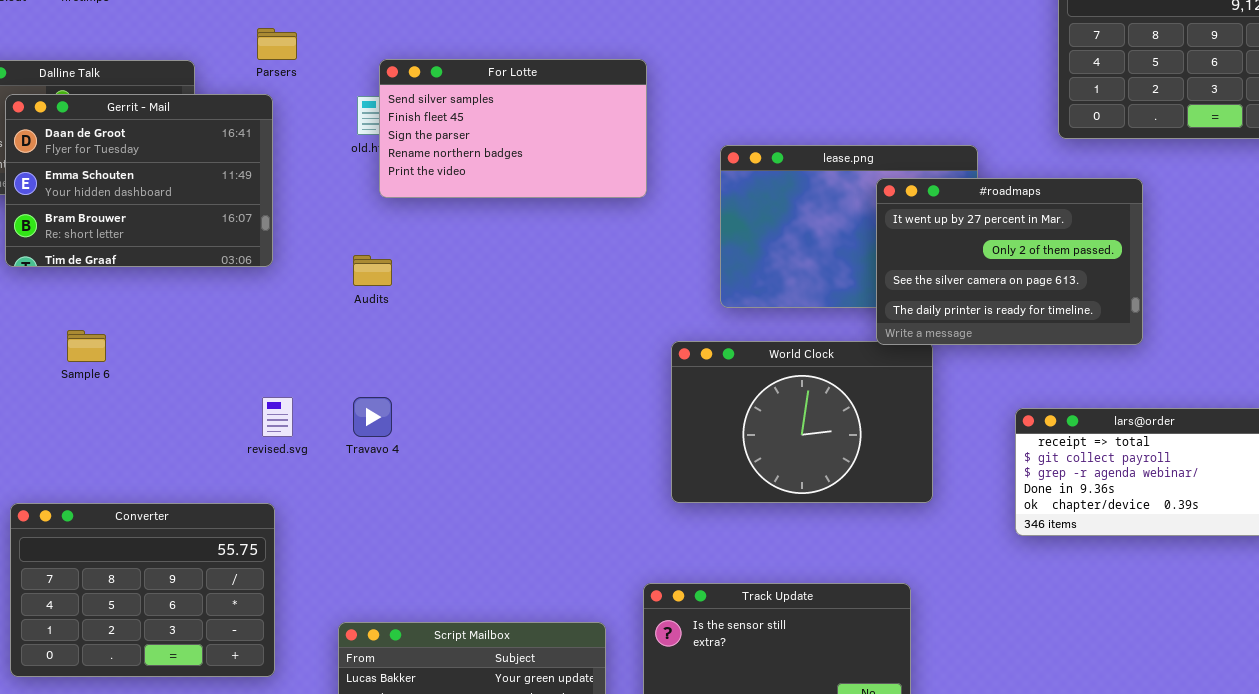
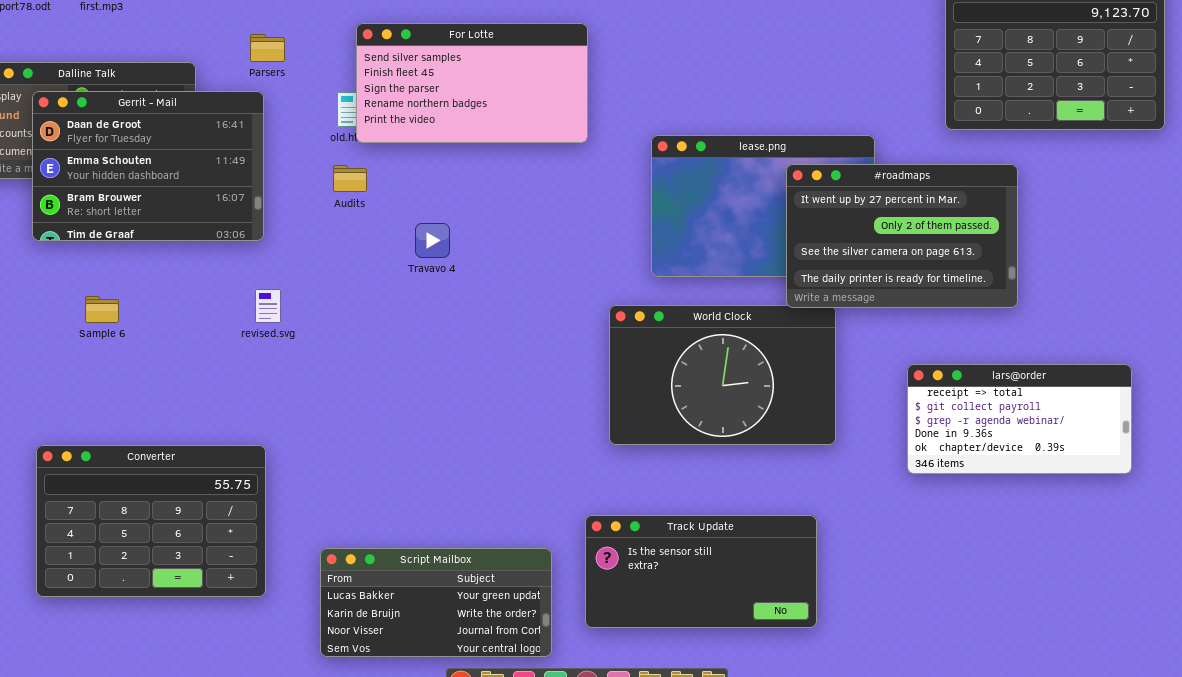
For Lotte: [379,59,647,198] -> [356,23,588,143], moved
Audits: [353,255,392,286] -> [333,165,367,192], moved
revised.svg: [262,397,293,437] -> [255,289,281,323], moved
Travavo 4: [353,397,392,437] -> [415,223,450,258], moved

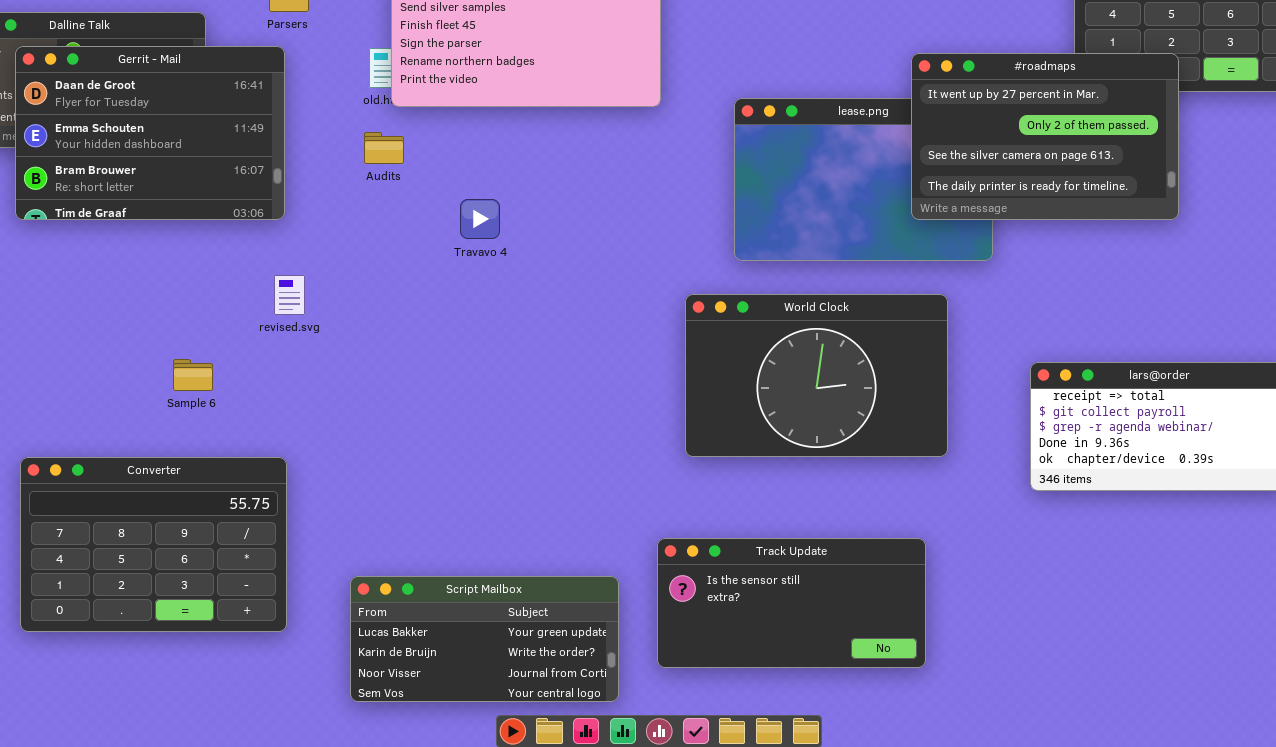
#roadmaps: [786,164,1018,308] -> [911,53,1179,220], moved
Sample 6: [85,296,119,323] -> [173,359,213,391], moved

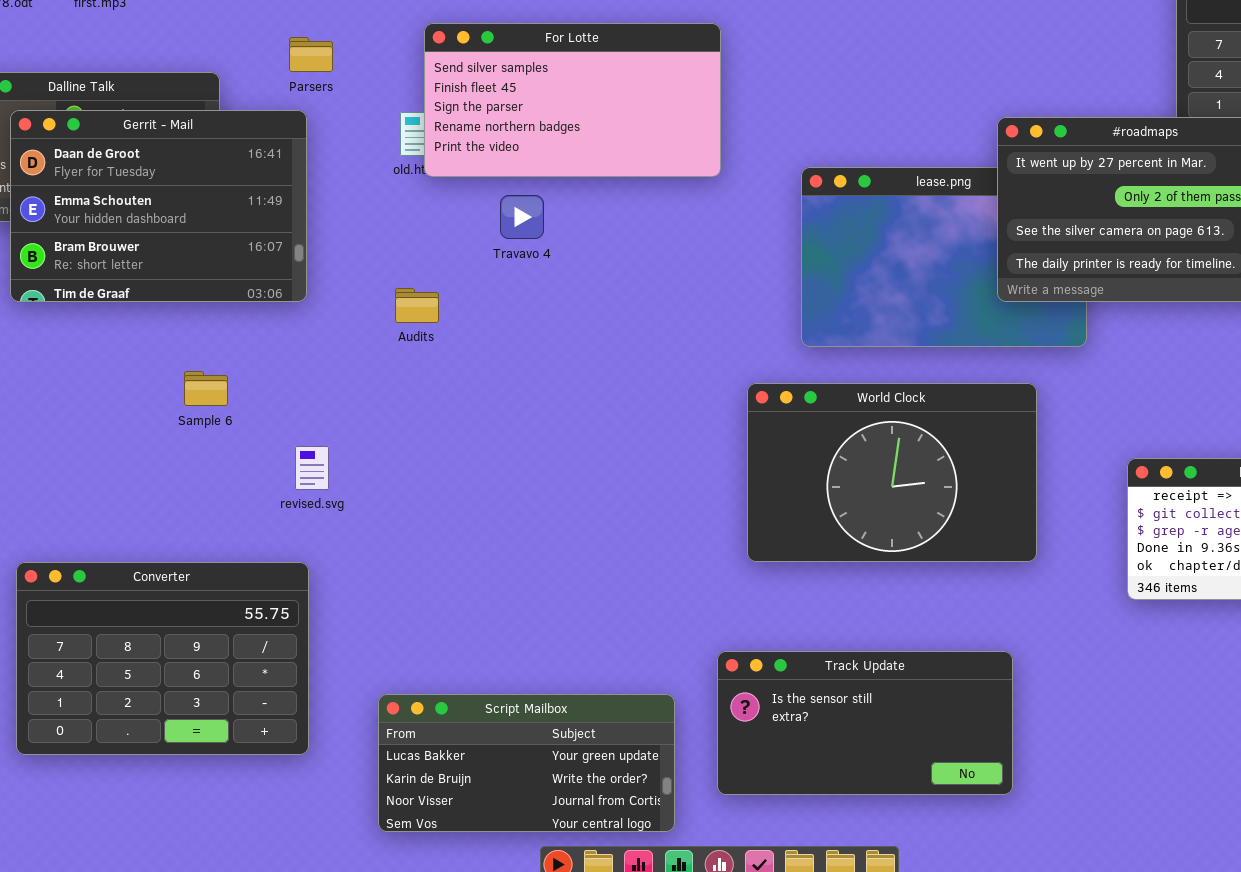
Audits: [364,132,404,164] -> [395,288,439,323], moved
Travavo 4: [460,199,500,239] -> [500,195,544,239], moved
revised.svg: [274,275,305,315] -> [295,446,329,490], moved
Sample 6: [173,359,213,391] -> [184,371,228,406], moved

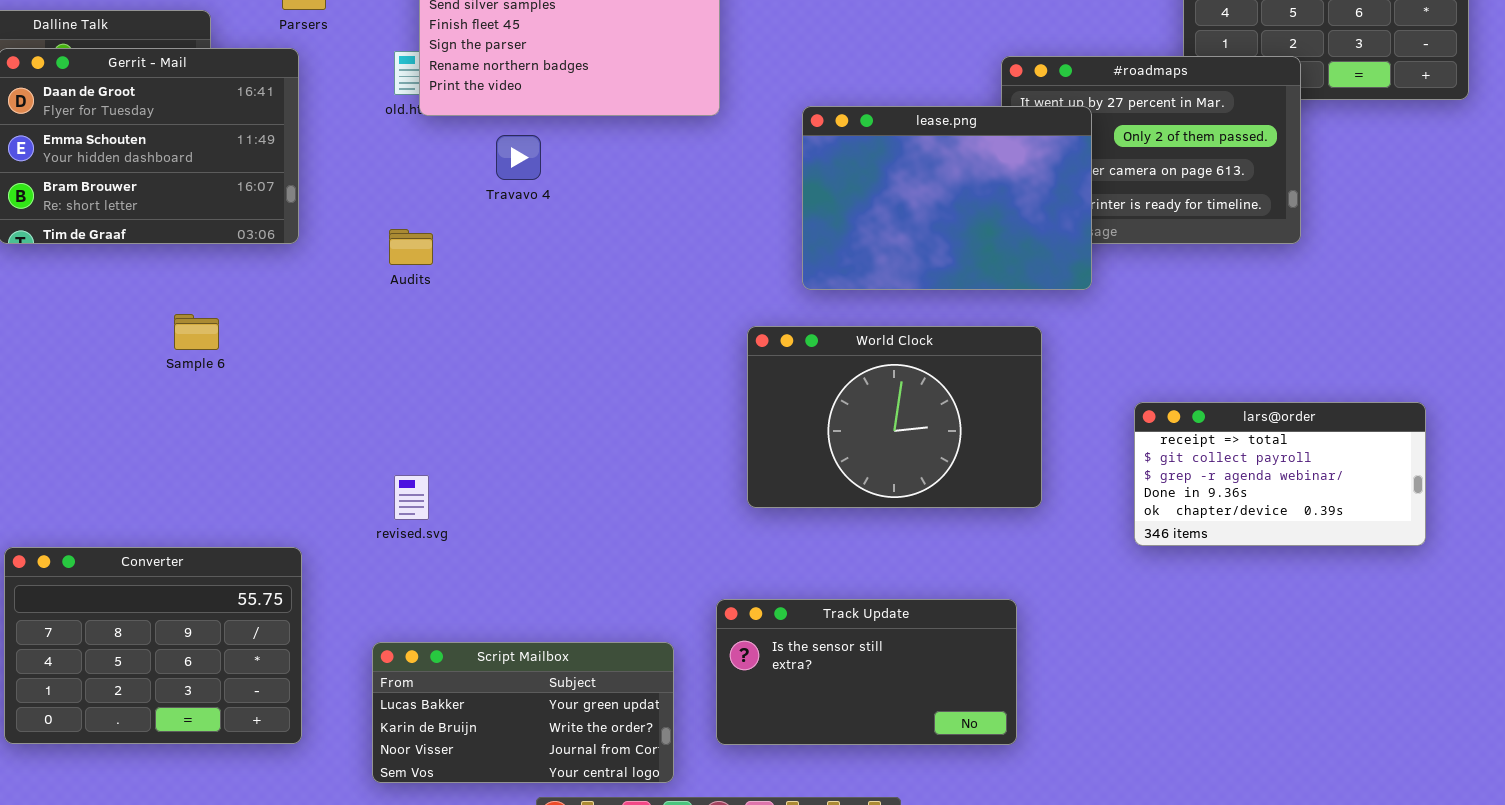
lease.png: [801,167,1087,347] -> [802,106,1092,290], raised
revised.svg: [295,446,329,490] -> [394,475,429,520], moved
Converter: [16,562,309,755] -> [4,547,302,744], moved

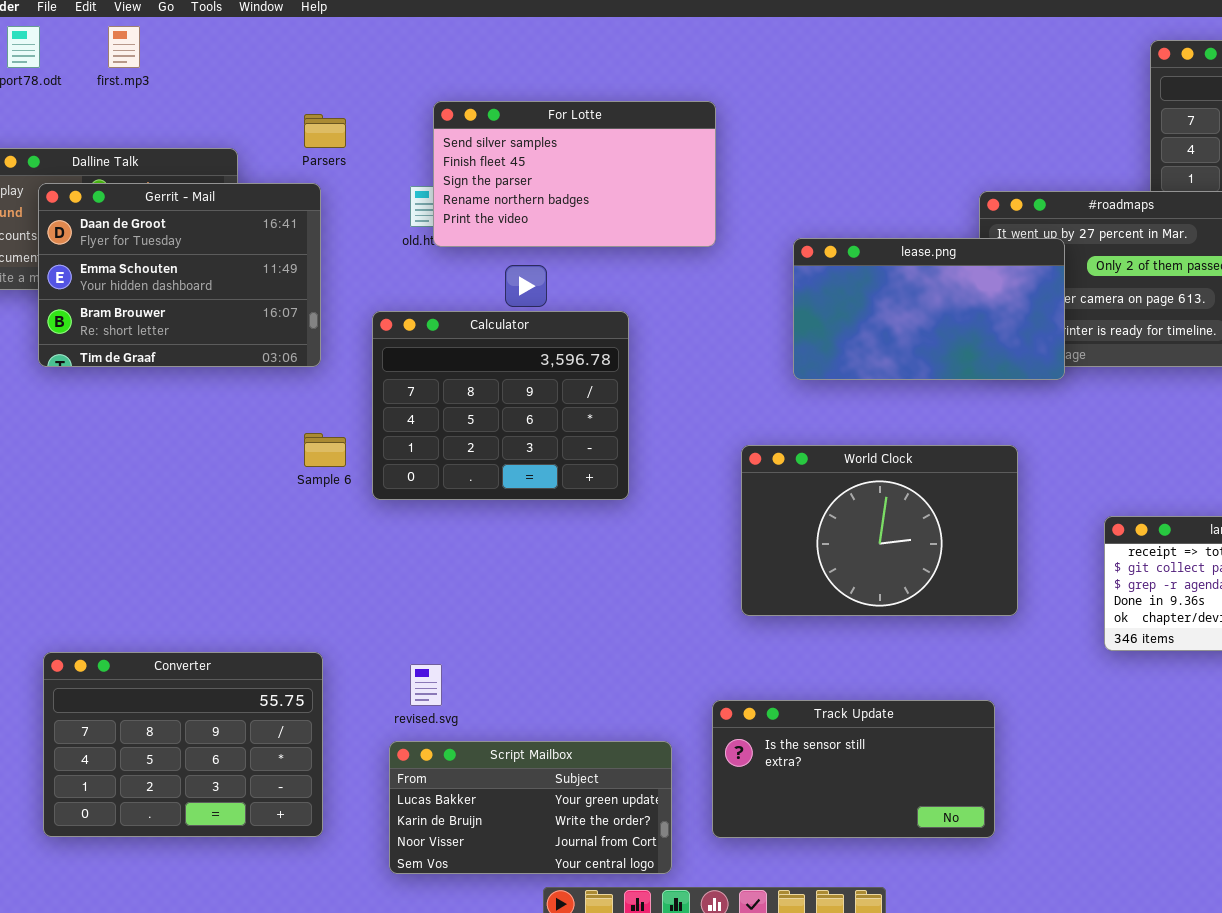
lease.png: [802,106,1092,290] -> [793,238,1065,380], resized
Calculator: none -> [372,311,629,500], opened
Sample 6: [174,314,219,350] -> [304,433,346,467], moved
revised.svg: [394,475,429,520] -> [410,664,442,706], moved

